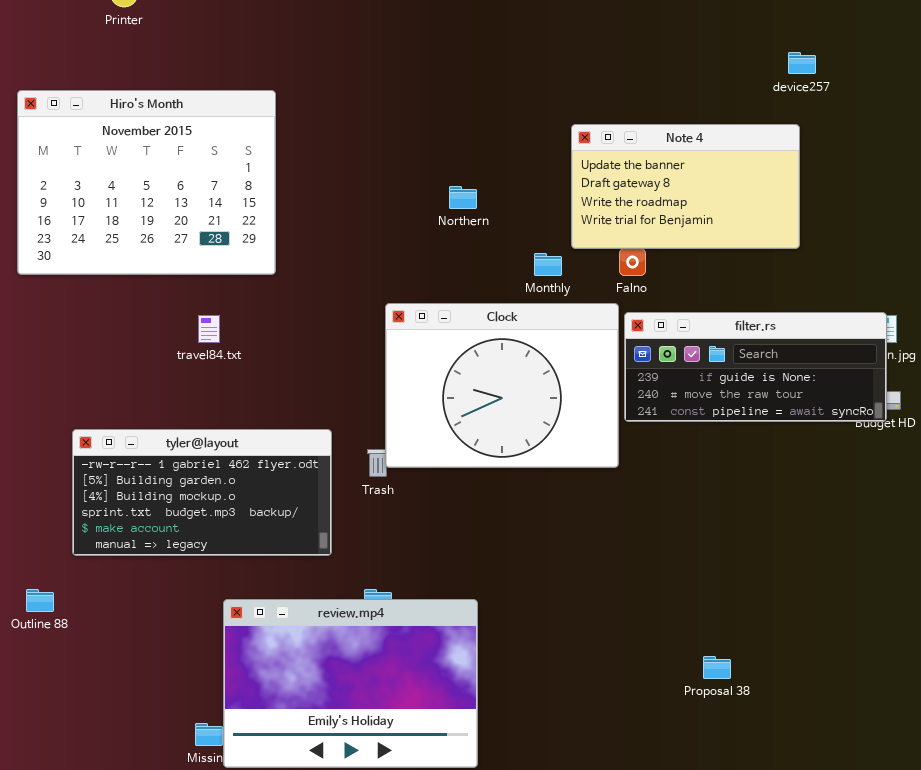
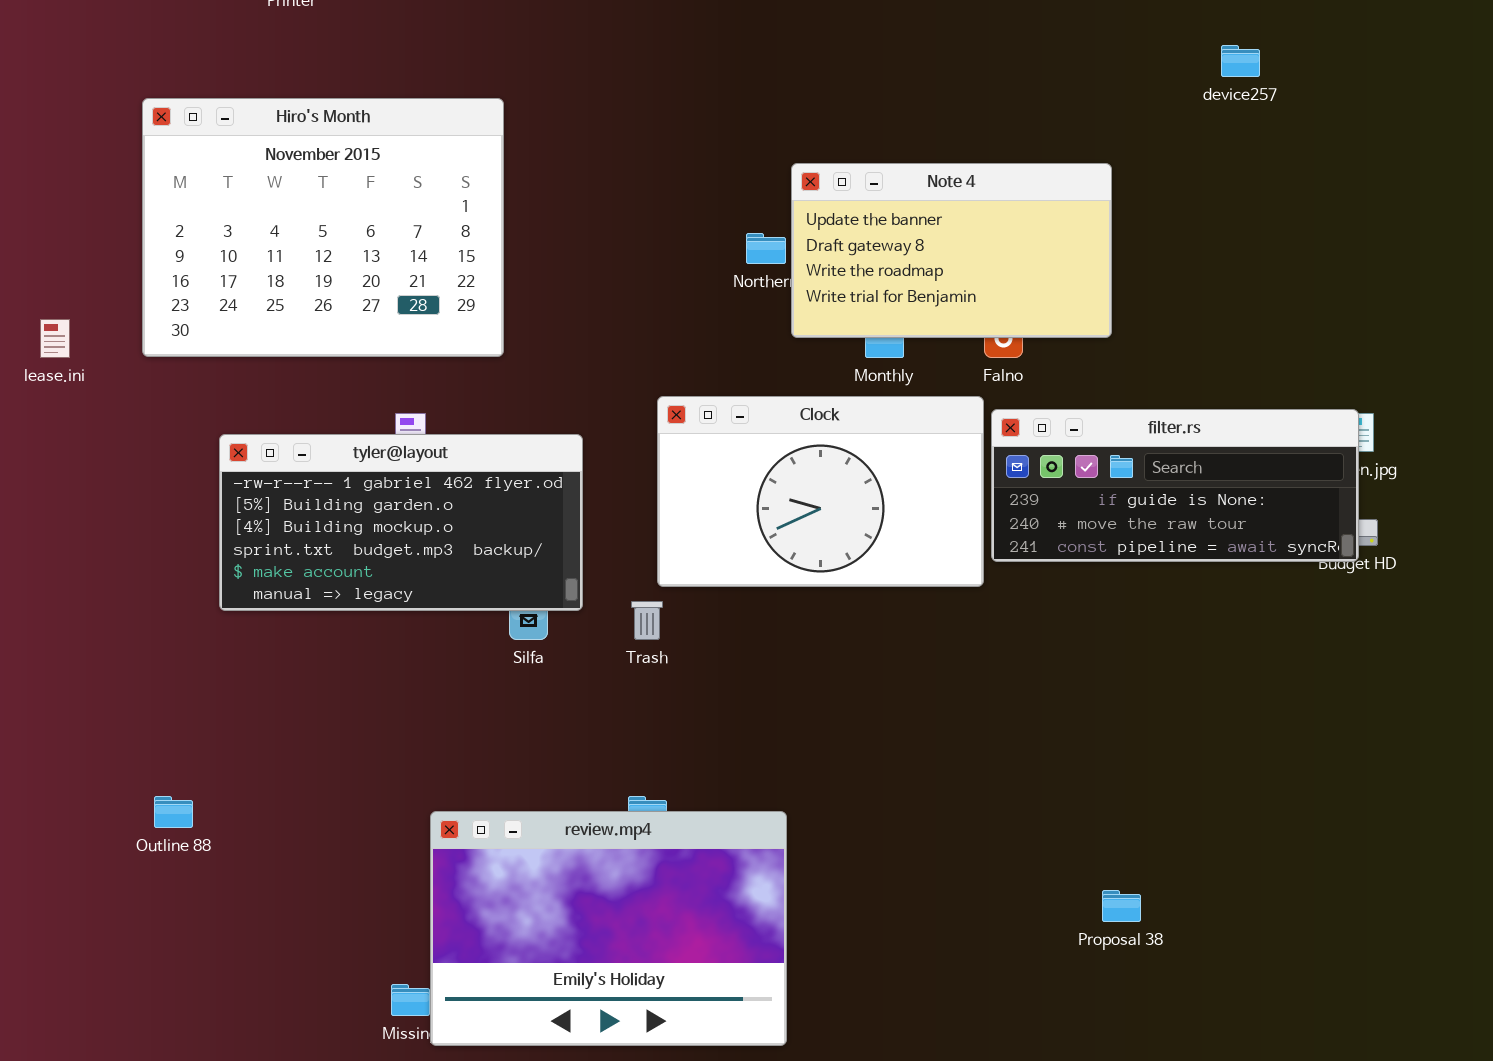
Note 4: [571,124,800,249] -> [791,163,1112,338], moved
Clock: [385,303,619,468] -> [657,396,984,587], resized
tyler@layout: [72,429,332,556] -> [219,434,583,611], moved

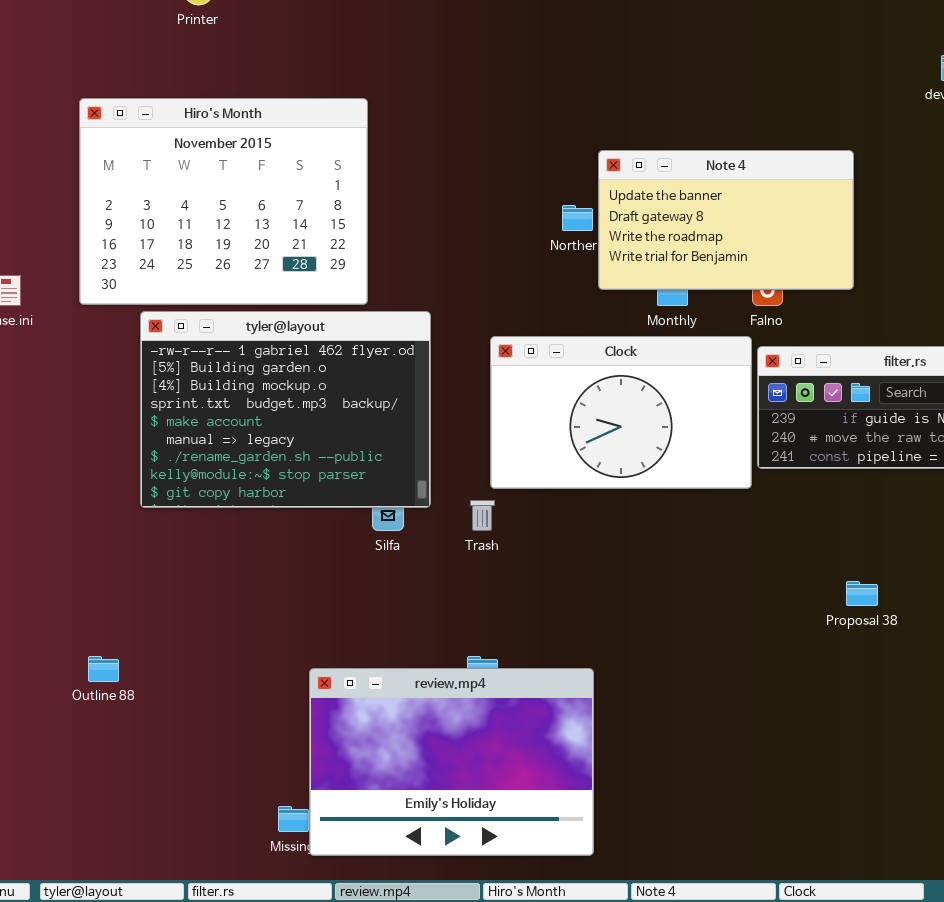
tyler@layout: [219,434,583,611] -> [140,311,431,508], resized
Proposal 38: [1102,890,1141,922] -> [846,581,878,606], moved

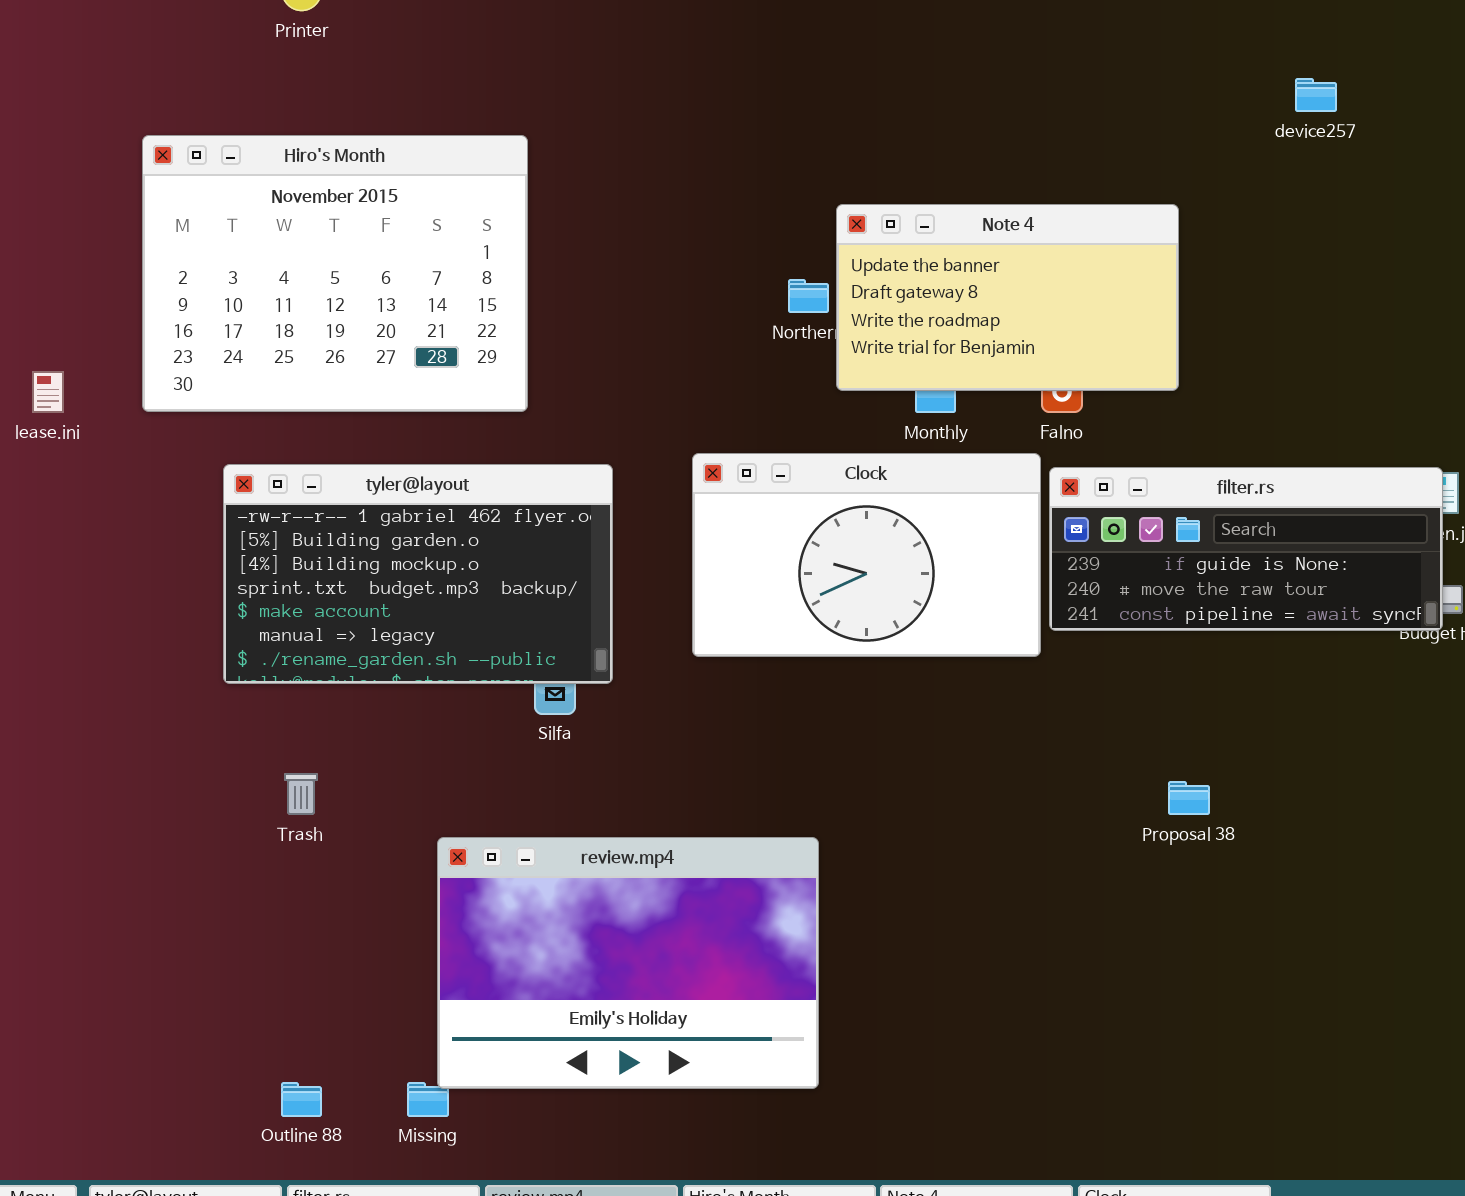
tyler@layout: [140,311,431,508] -> [223,464,613,684], resized
Trash: [470,500,495,531] -> [284,773,318,815], moved
Outline 88: [88,656,119,682] -> [281,1082,322,1117], moved
review.mp4: [309,668,594,856] -> [437,837,819,1089], moved

